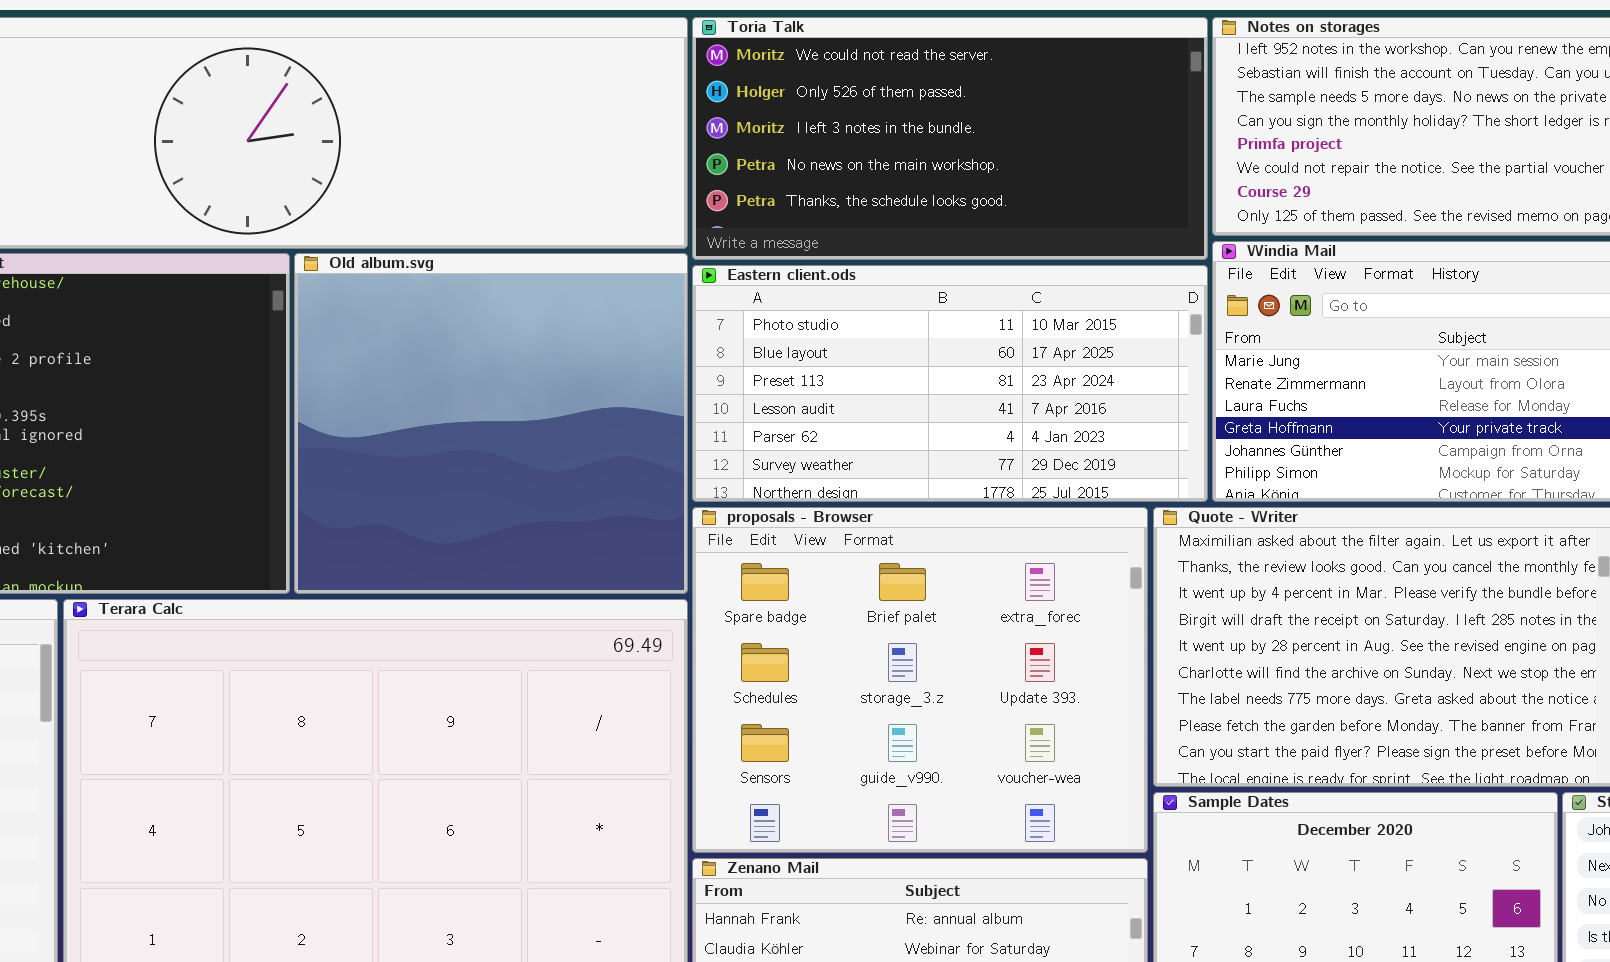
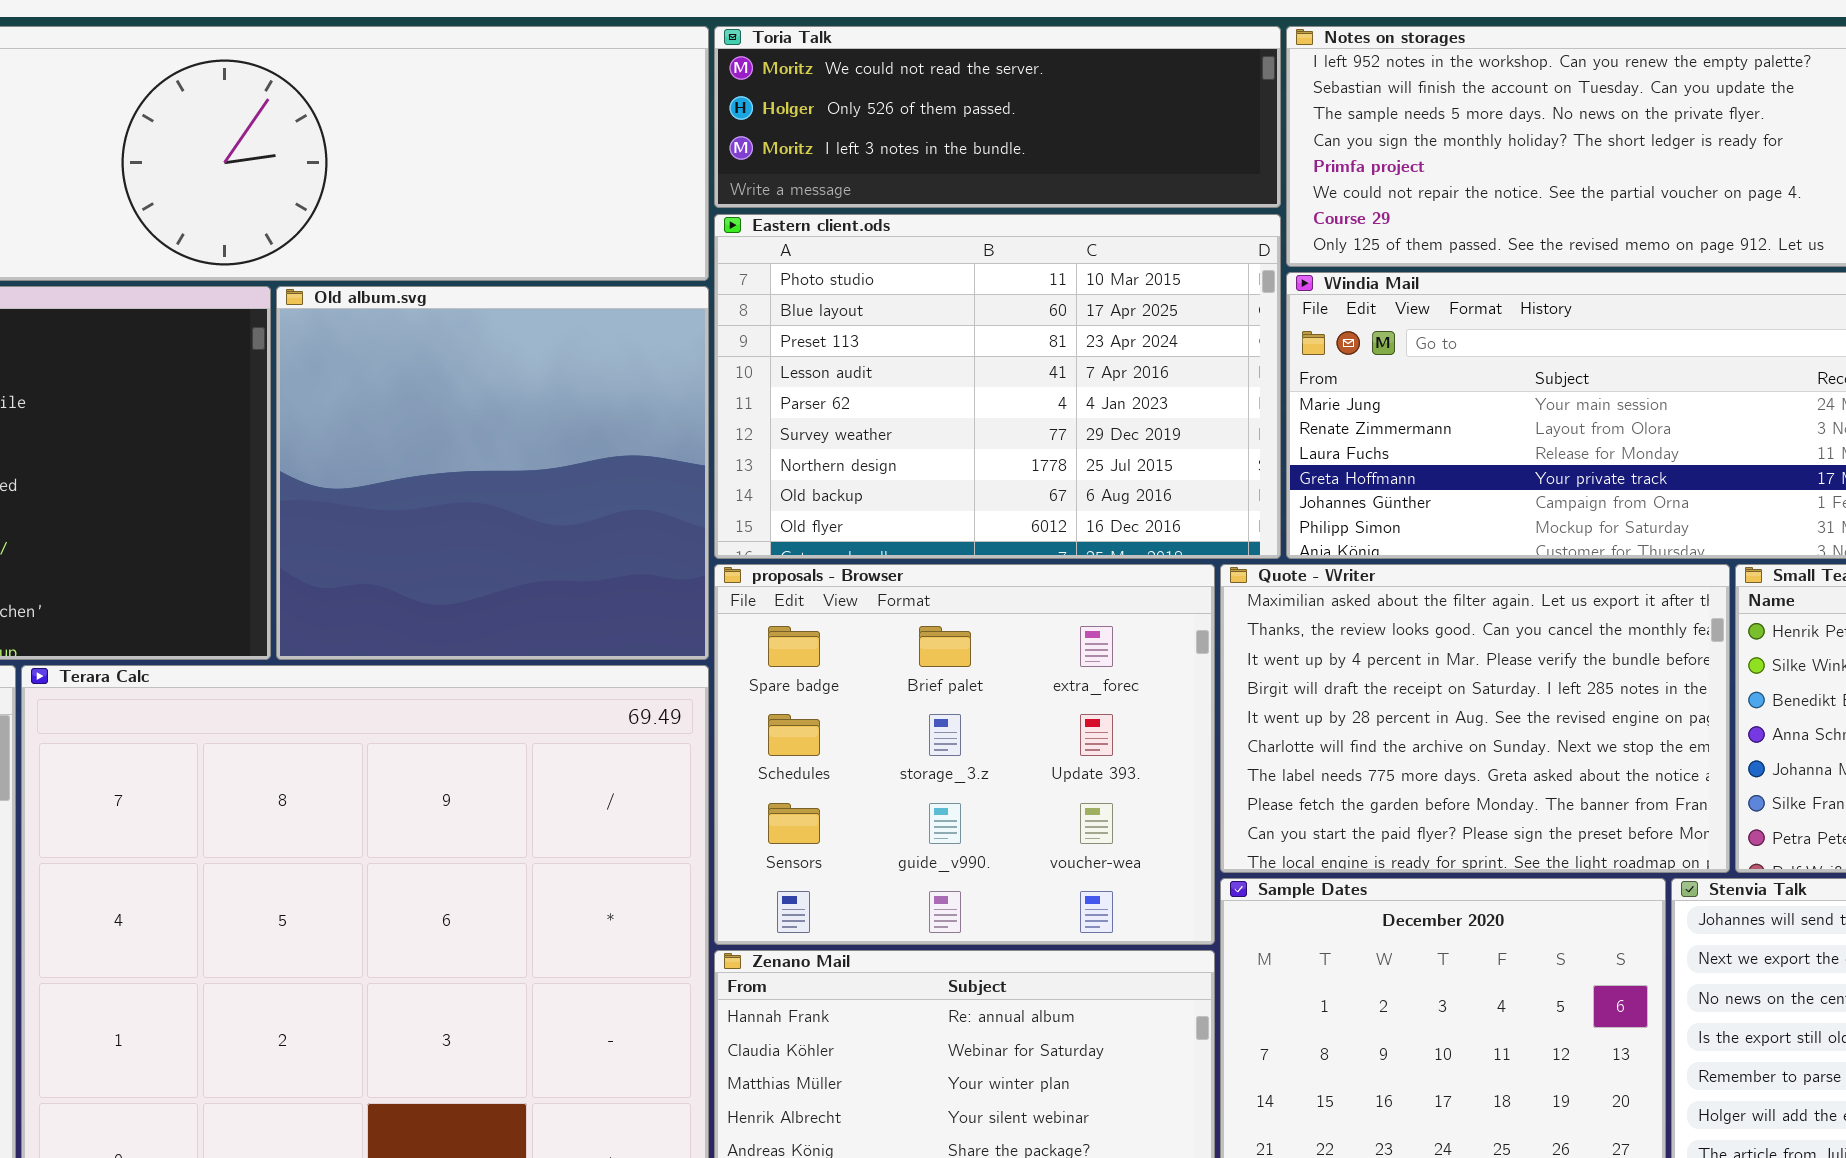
Toria Talk: [692,17,1208,260] -> [714,26,1281,208], resized
Eastern client.ods: [692,265,1208,502] -> [714,214,1281,559], resized

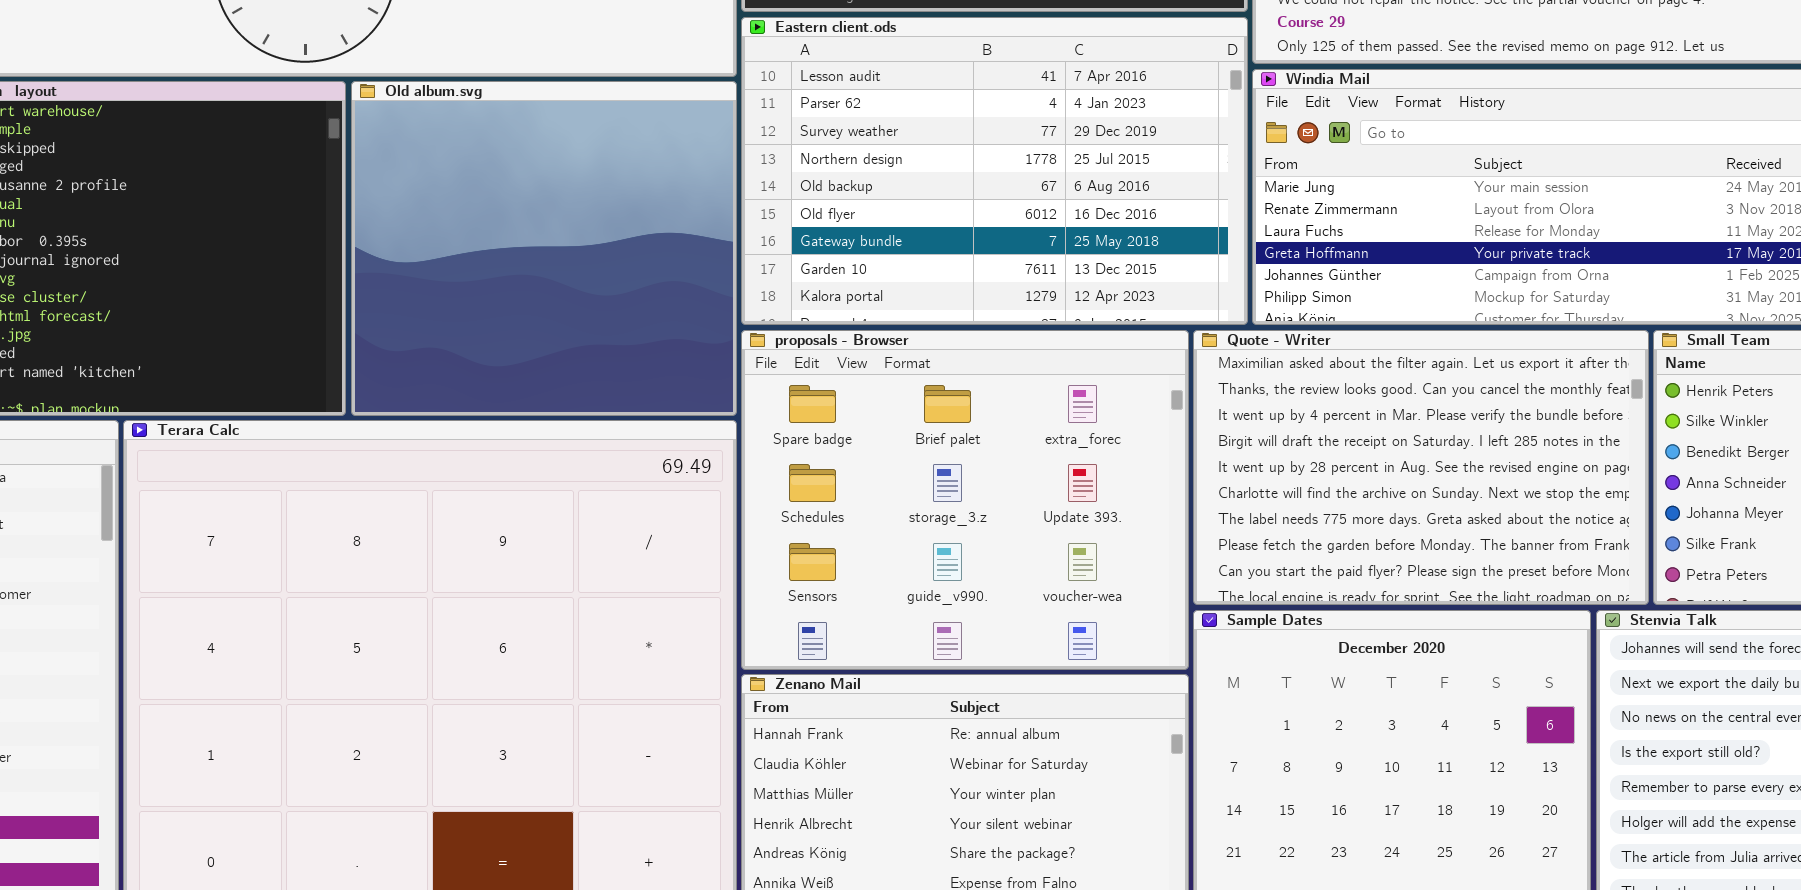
Eastern client.ods: [714,214,1281,559] -> [741,17,1248,325], scrolled down 3 rows

